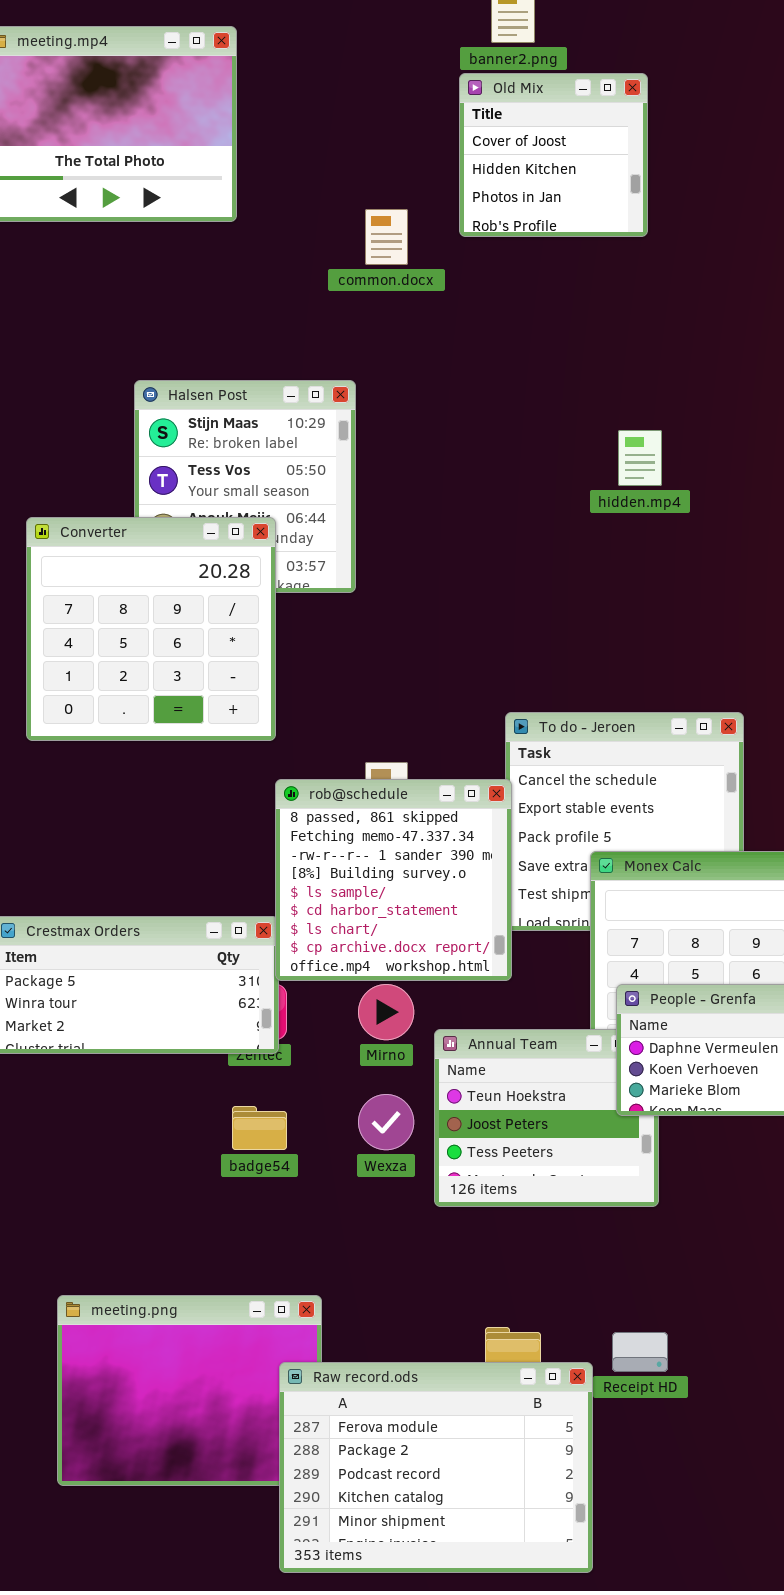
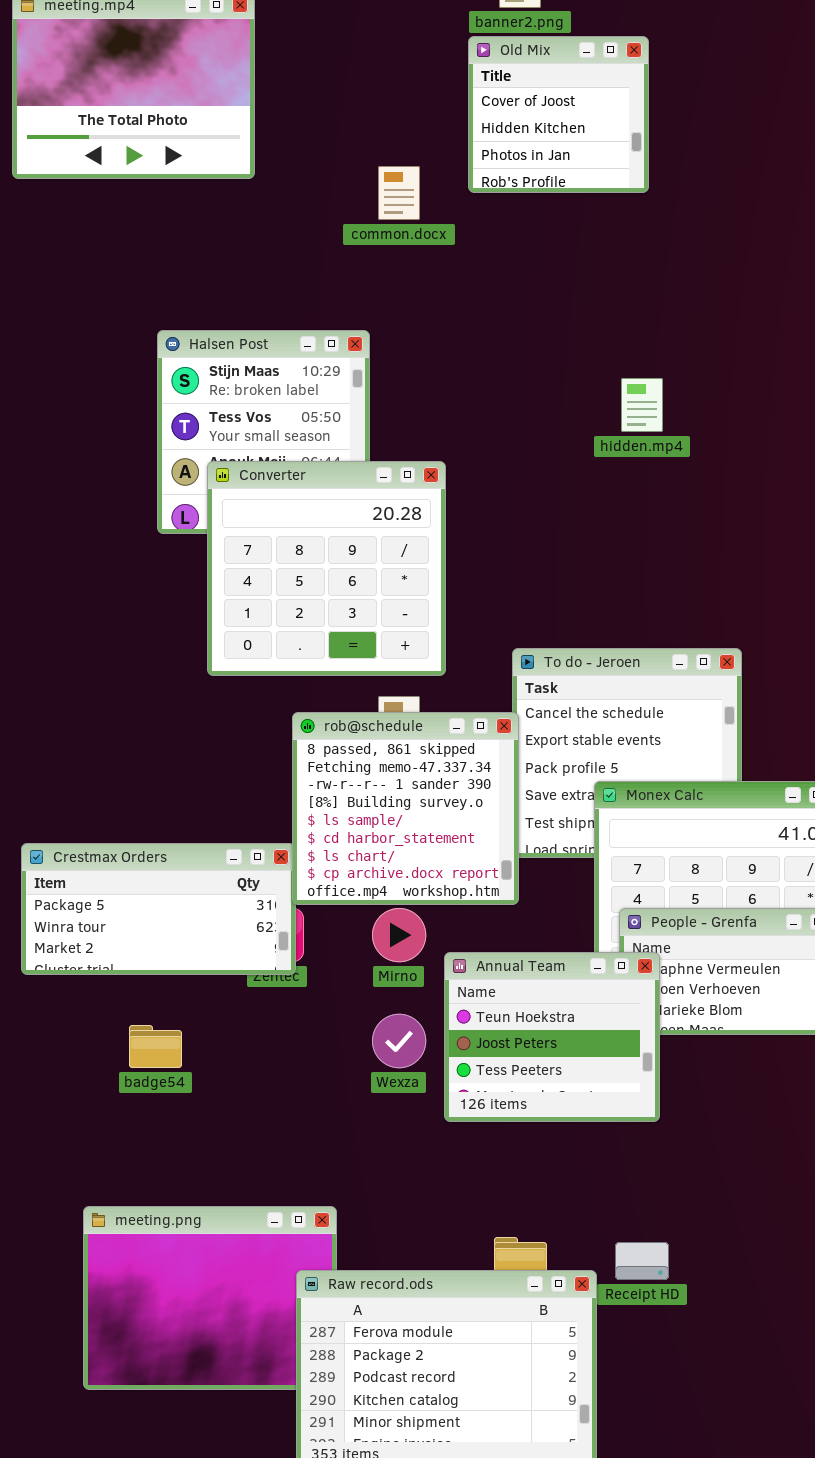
Converter: [26,517,276,741] -> [207,461,446,676], moved
Annual Team: [434,1029,659,1207] -> [444,952,660,1122], raised
badge54: [232,1106,287,1150] -> [129,1025,182,1068], moved

